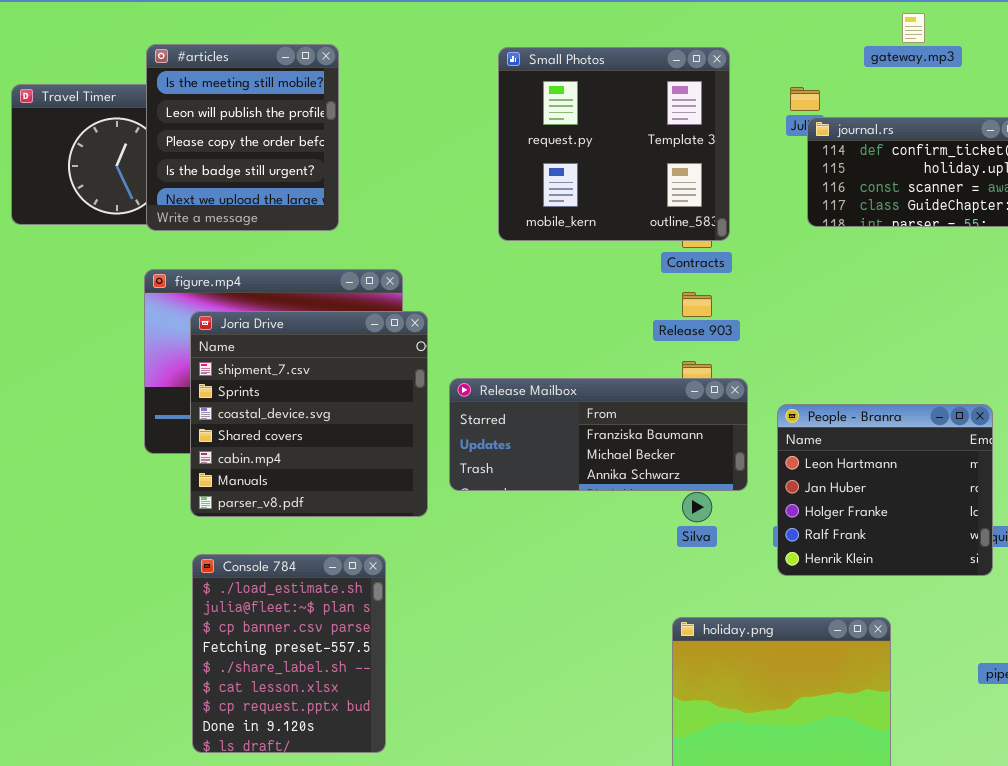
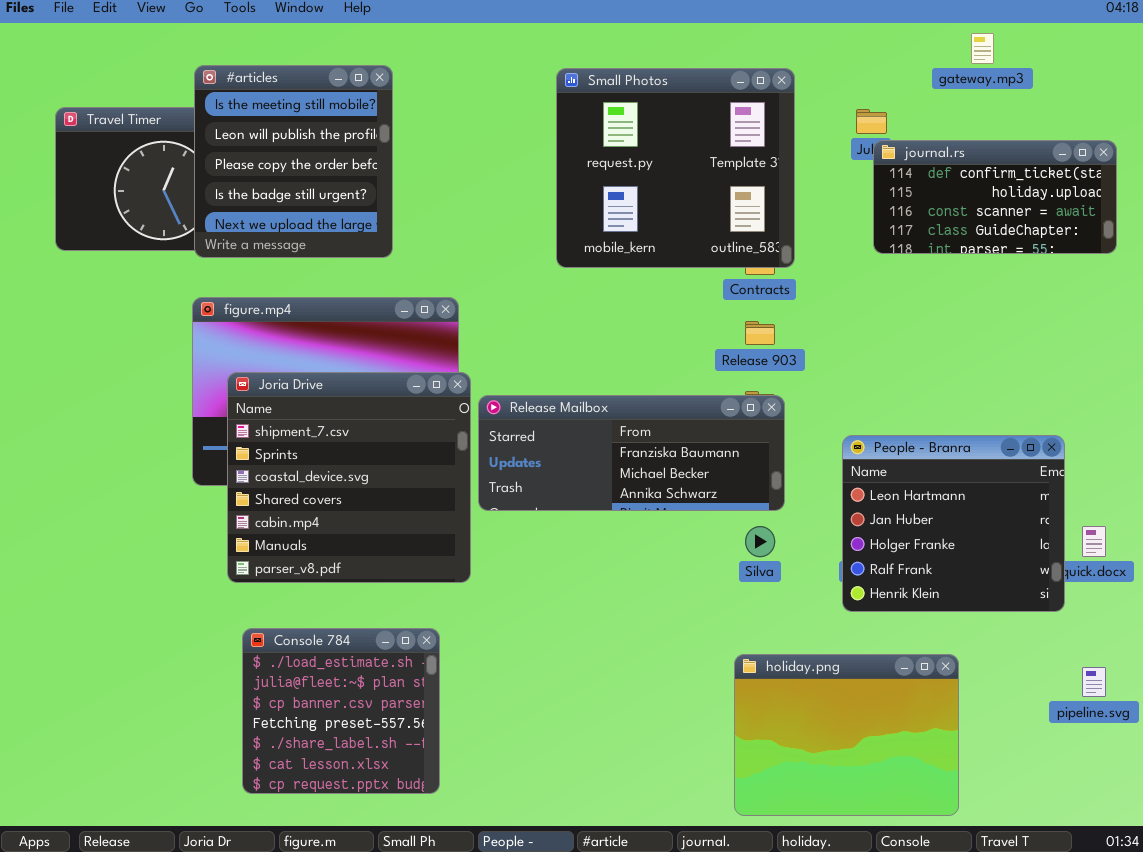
Joria Drive: [190,311,428,517] -> [227,372,471,583], moved
Release Mailbox: [449,378,748,491] -> [478,395,785,511], moved
Console 784: [192,554,386,753] -> [242,628,440,794], resized

